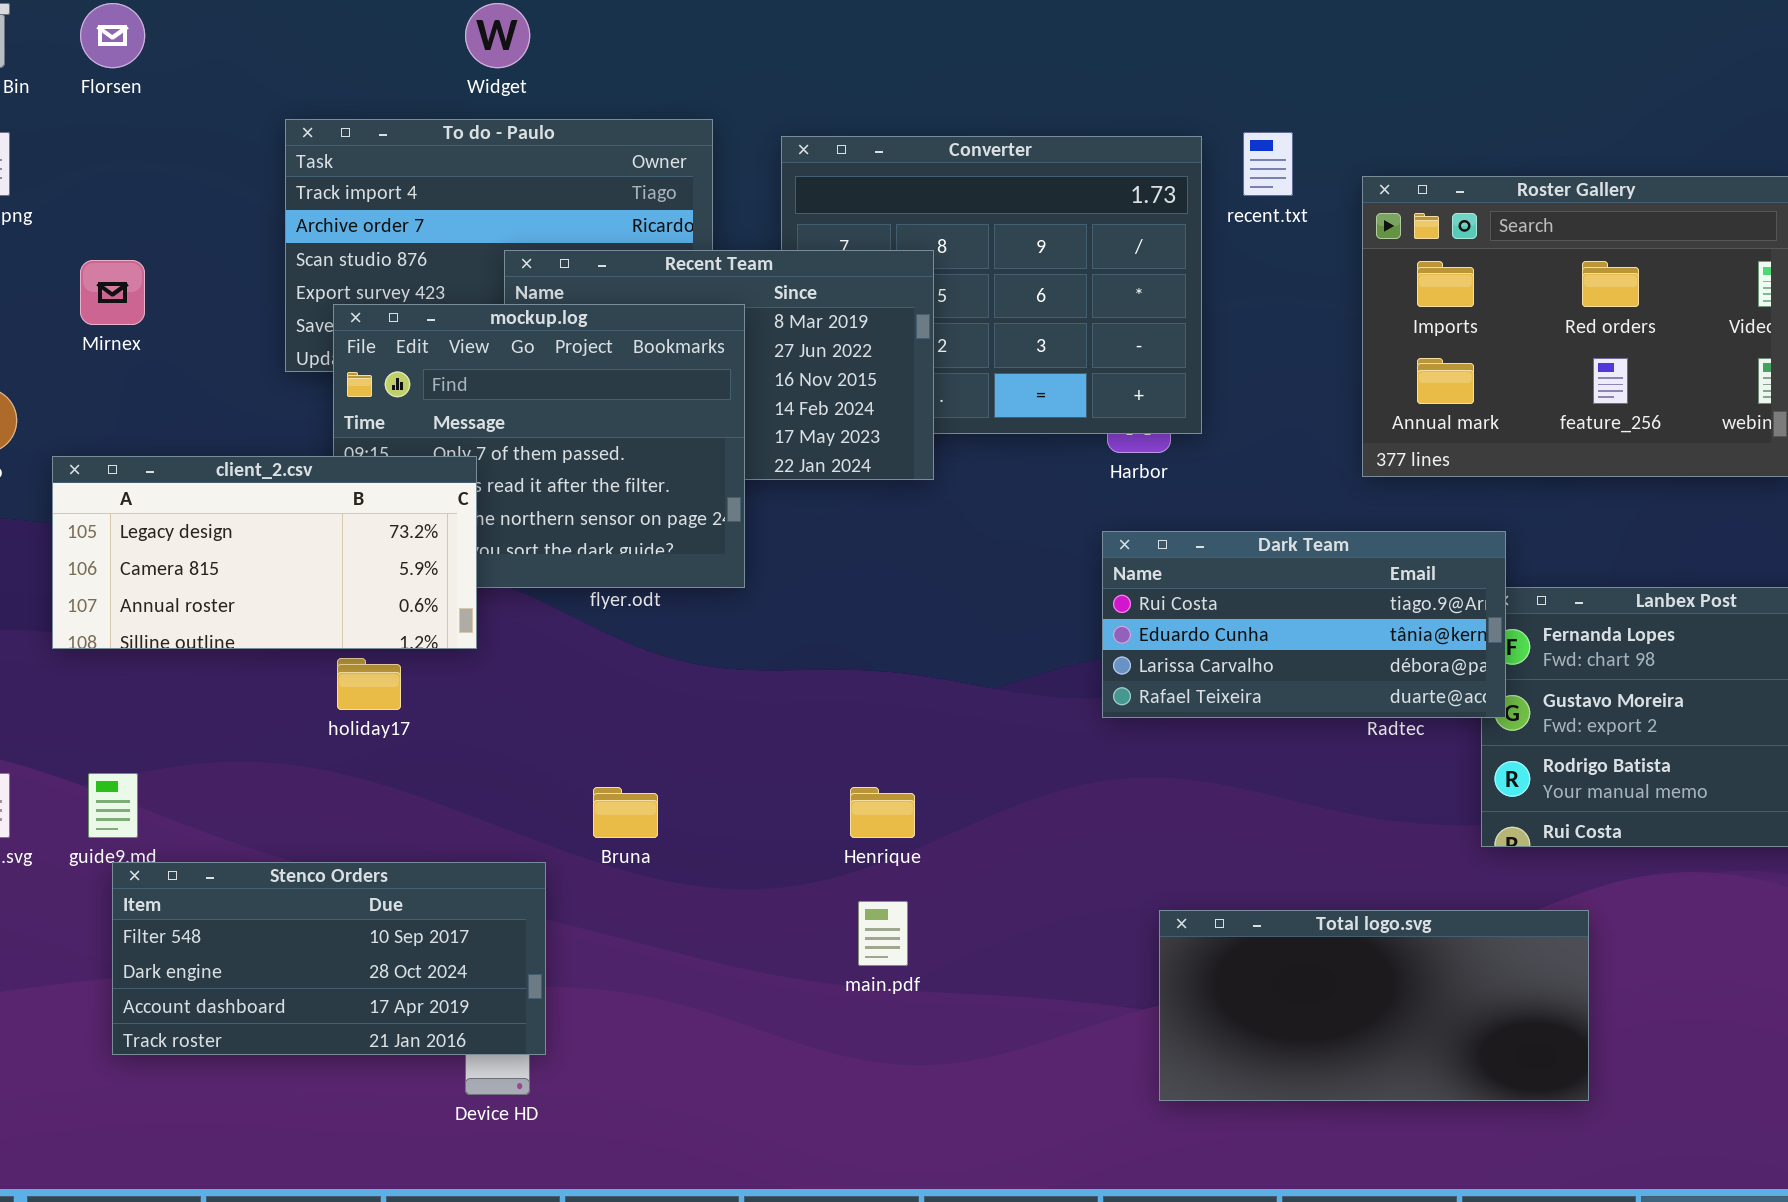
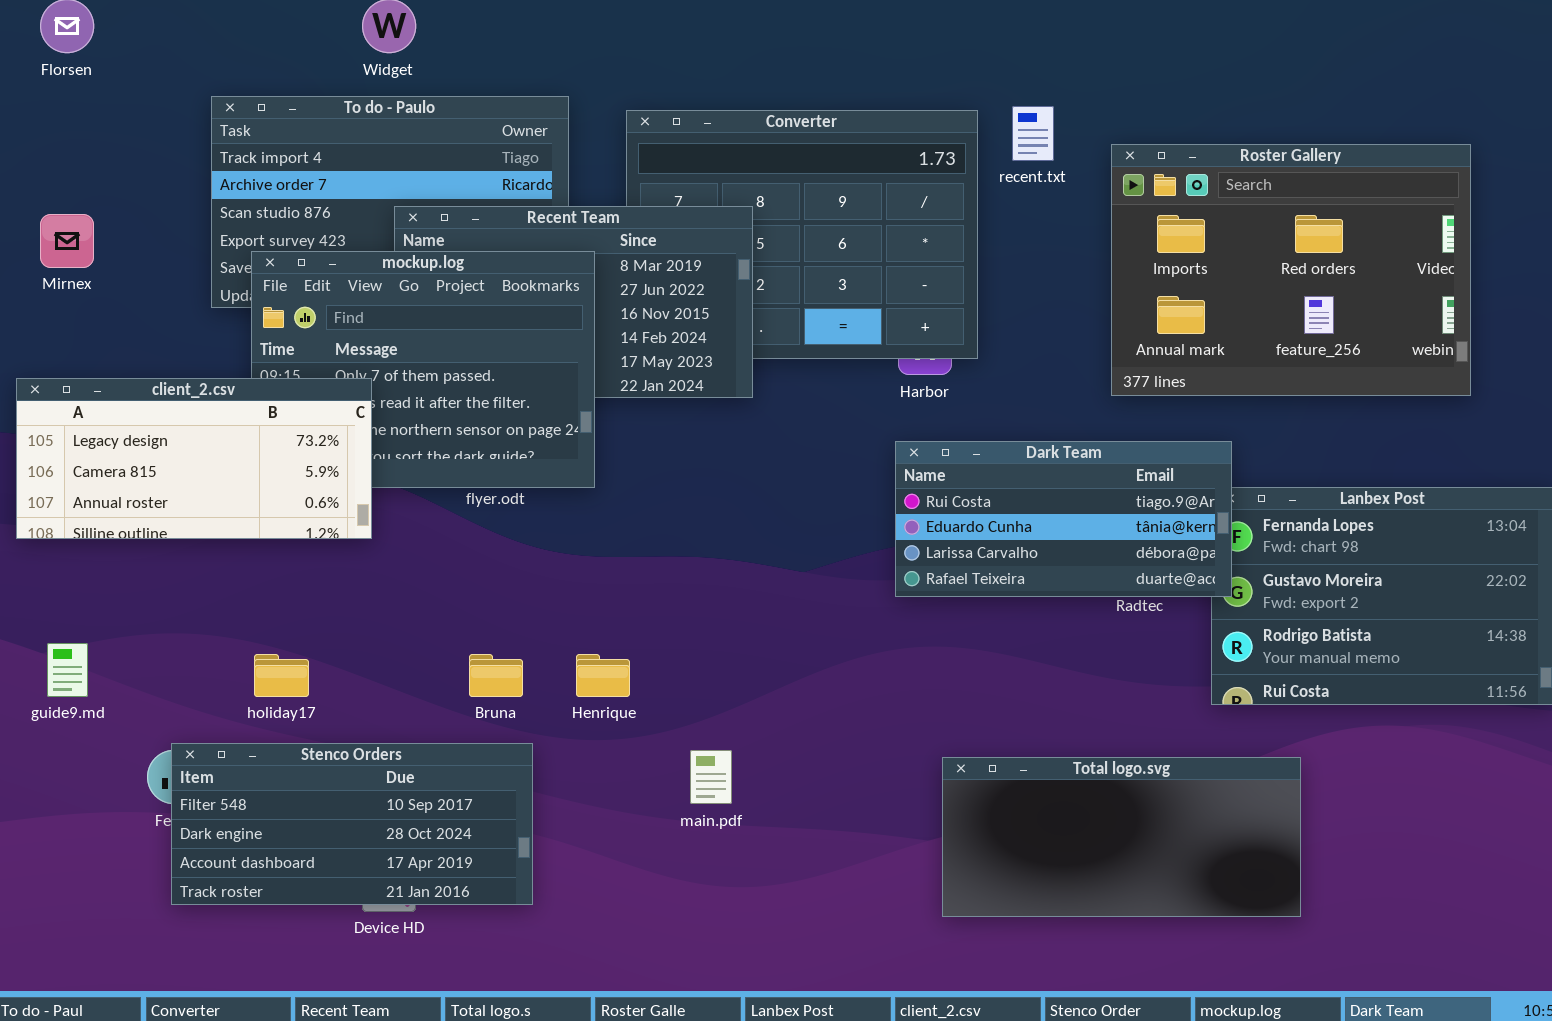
holiday17: [337,658,401,710] -> [254,654,309,697], moved
Henrique: [850,787,915,838] -> [576,654,630,697], moved
Stenco Orders: [112,862,546,1055] -> [171,743,533,905], moved

